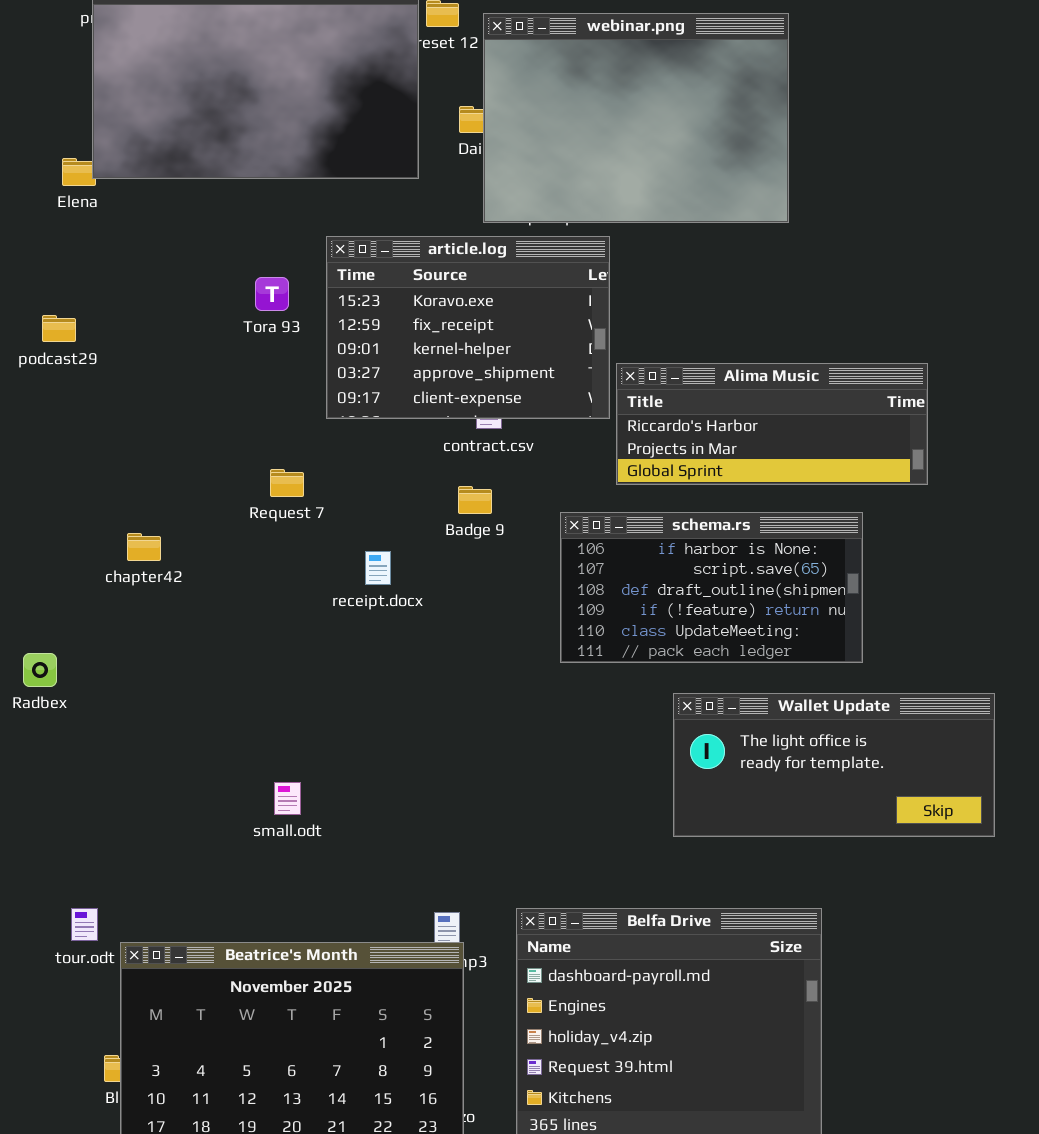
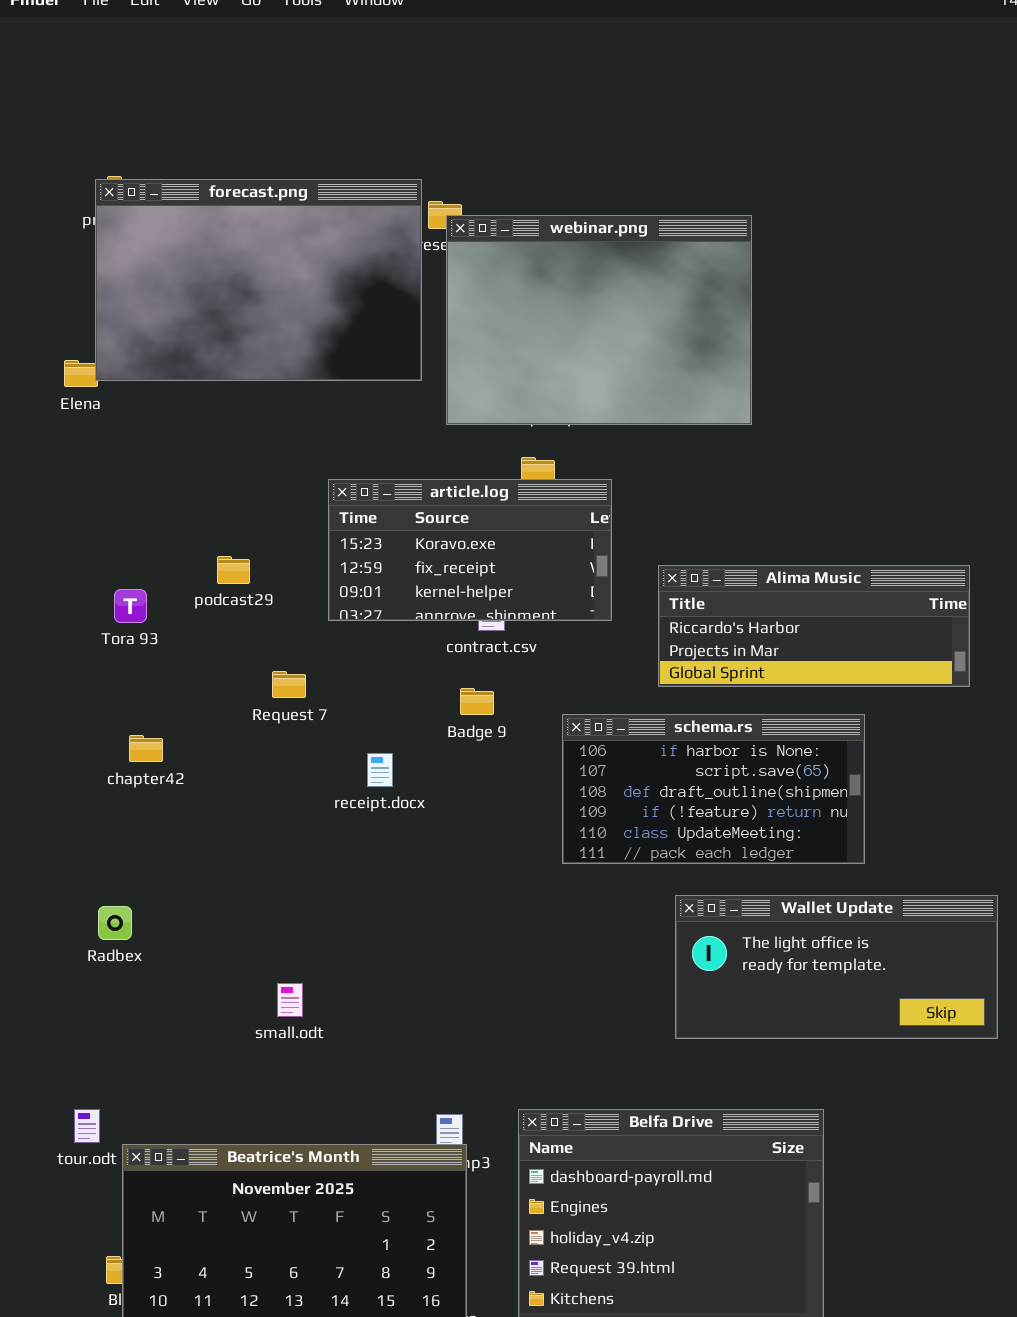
webinar.png: [483,13,789,223] -> [446,215,752,425], moved
article.log: [326,236,610,419] -> [328,479,612,621], resized
Tora 93: [255,277,289,311] -> [114,589,147,623], moved
podcast29: [42,315,76,342] -> [217,556,250,584], moved
Alima Music: [616,363,928,485] -> [658,565,970,687], moved
Radbex: [23,653,57,687] -> [98,906,132,940], moved

